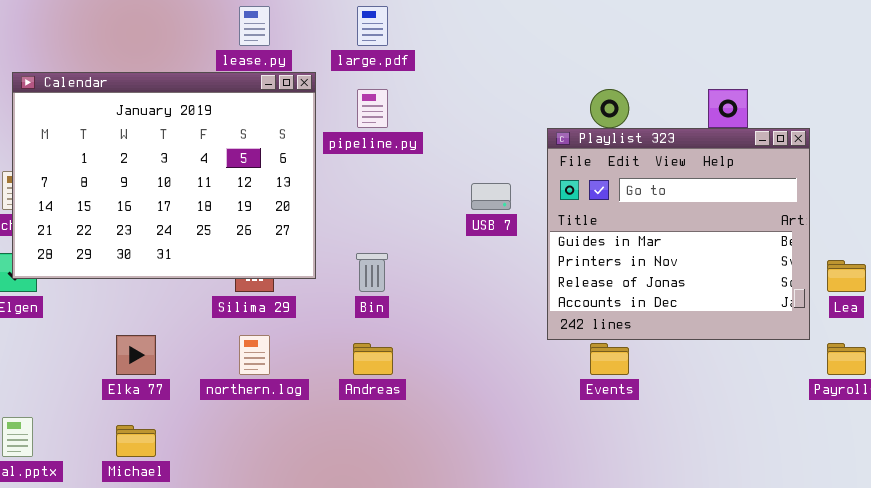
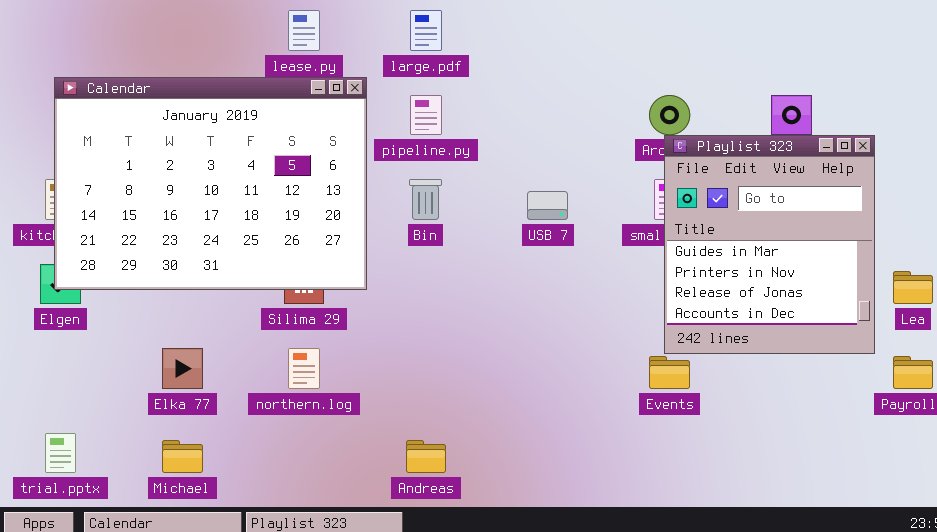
Playlist 323: [547,128,810,340] -> [664,135,875,354], resized
Bin: [356,253,388,292] -> [409,179,442,220], moved
Andreas: [353,343,393,375] -> [406,440,446,473], moved

